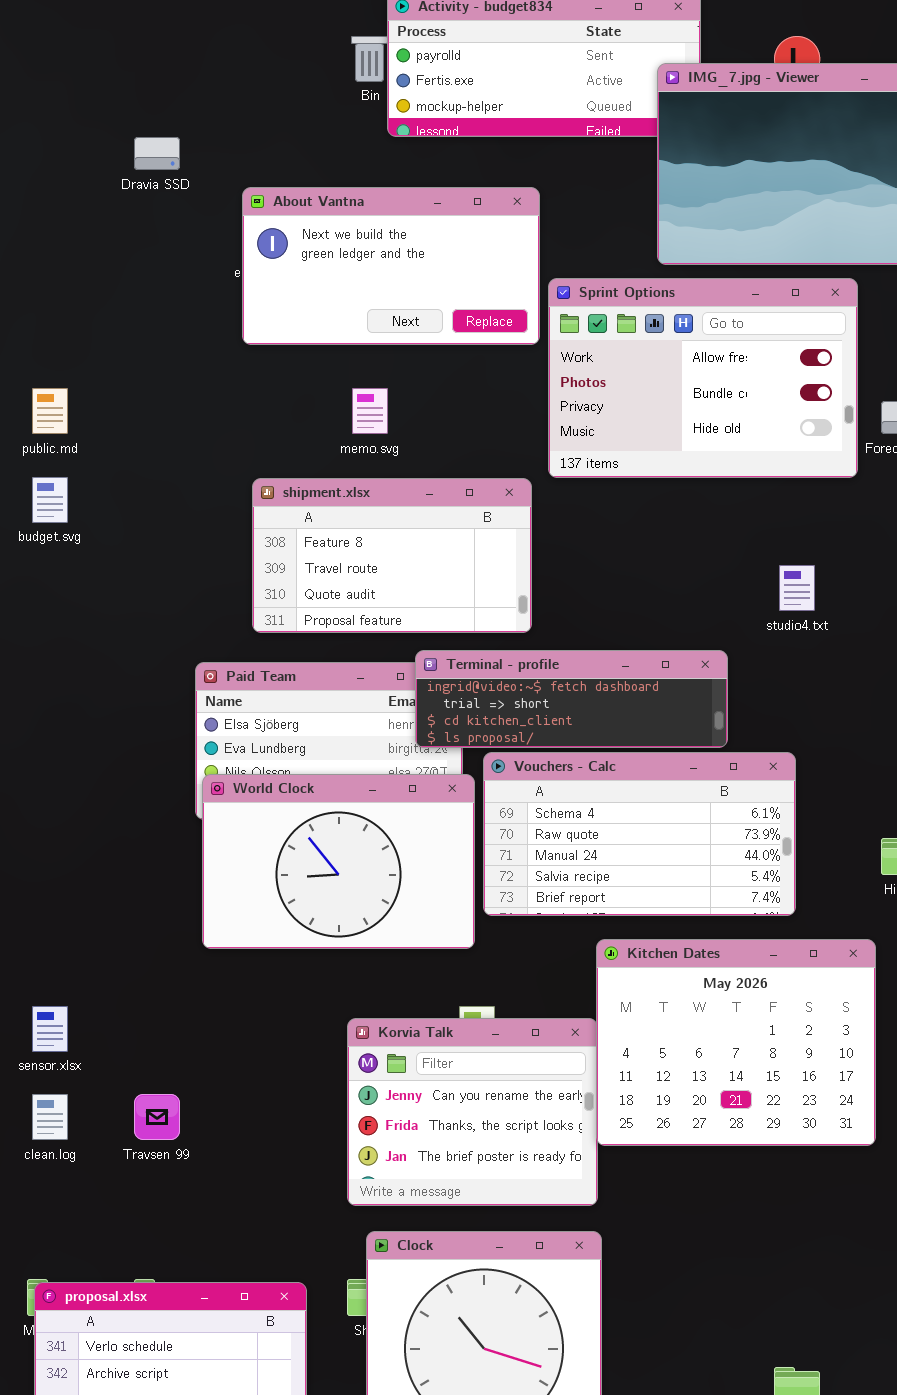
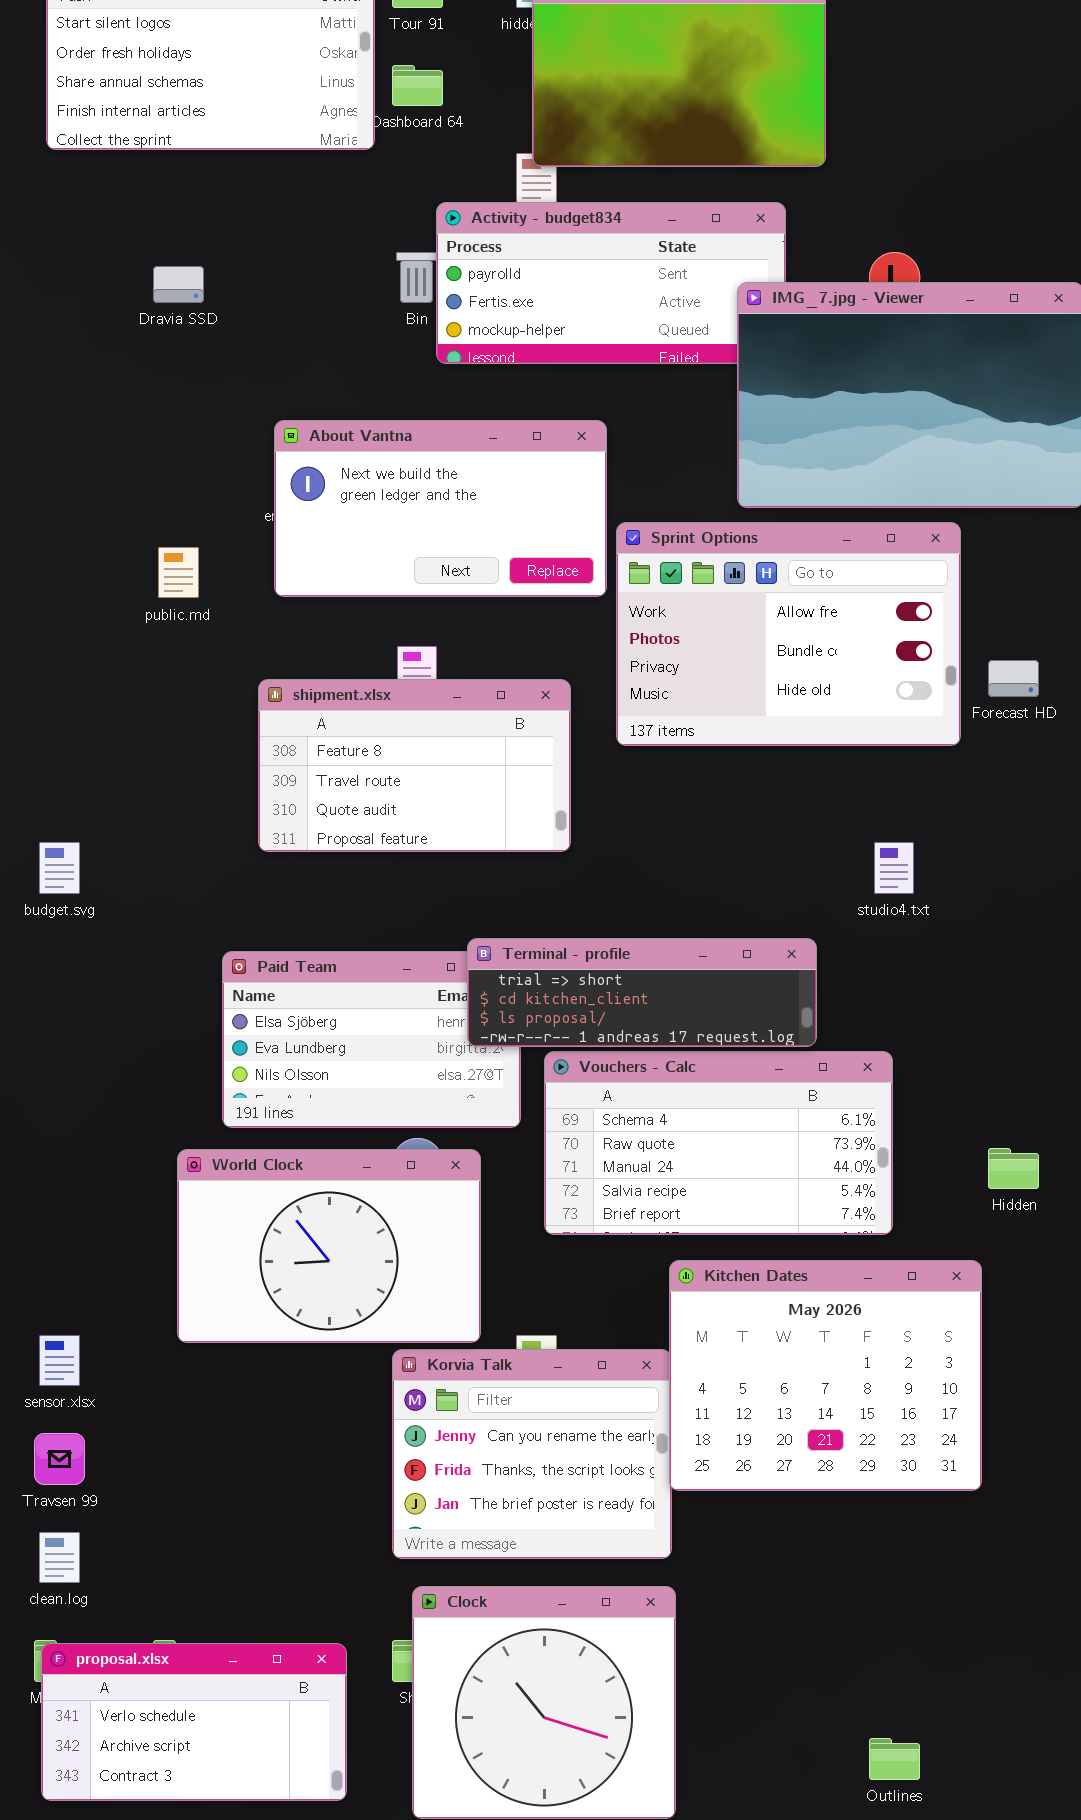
Dravia SSD: [134,137,180,170] -> [153,266,204,303], moved
public.md: [32,388,68,434] -> [158,547,199,598], moved
budget.svg: [32,477,68,523] -> [39,842,80,894], moved
shipment.xlsx: [252,478,532,633] -> [258,679,571,852], moved
Terminal - profile: [415,650,728,748] -> [467,938,817,1047], scrolled down 1 row
World Clock: [202,774,475,949] -> [177,1149,481,1343], moved
clean.log: [32,1094,68,1140] -> [39,1532,80,1583], moved
Travsen 99: [134,1094,180,1140] -> [34,1433,85,1485], moved

